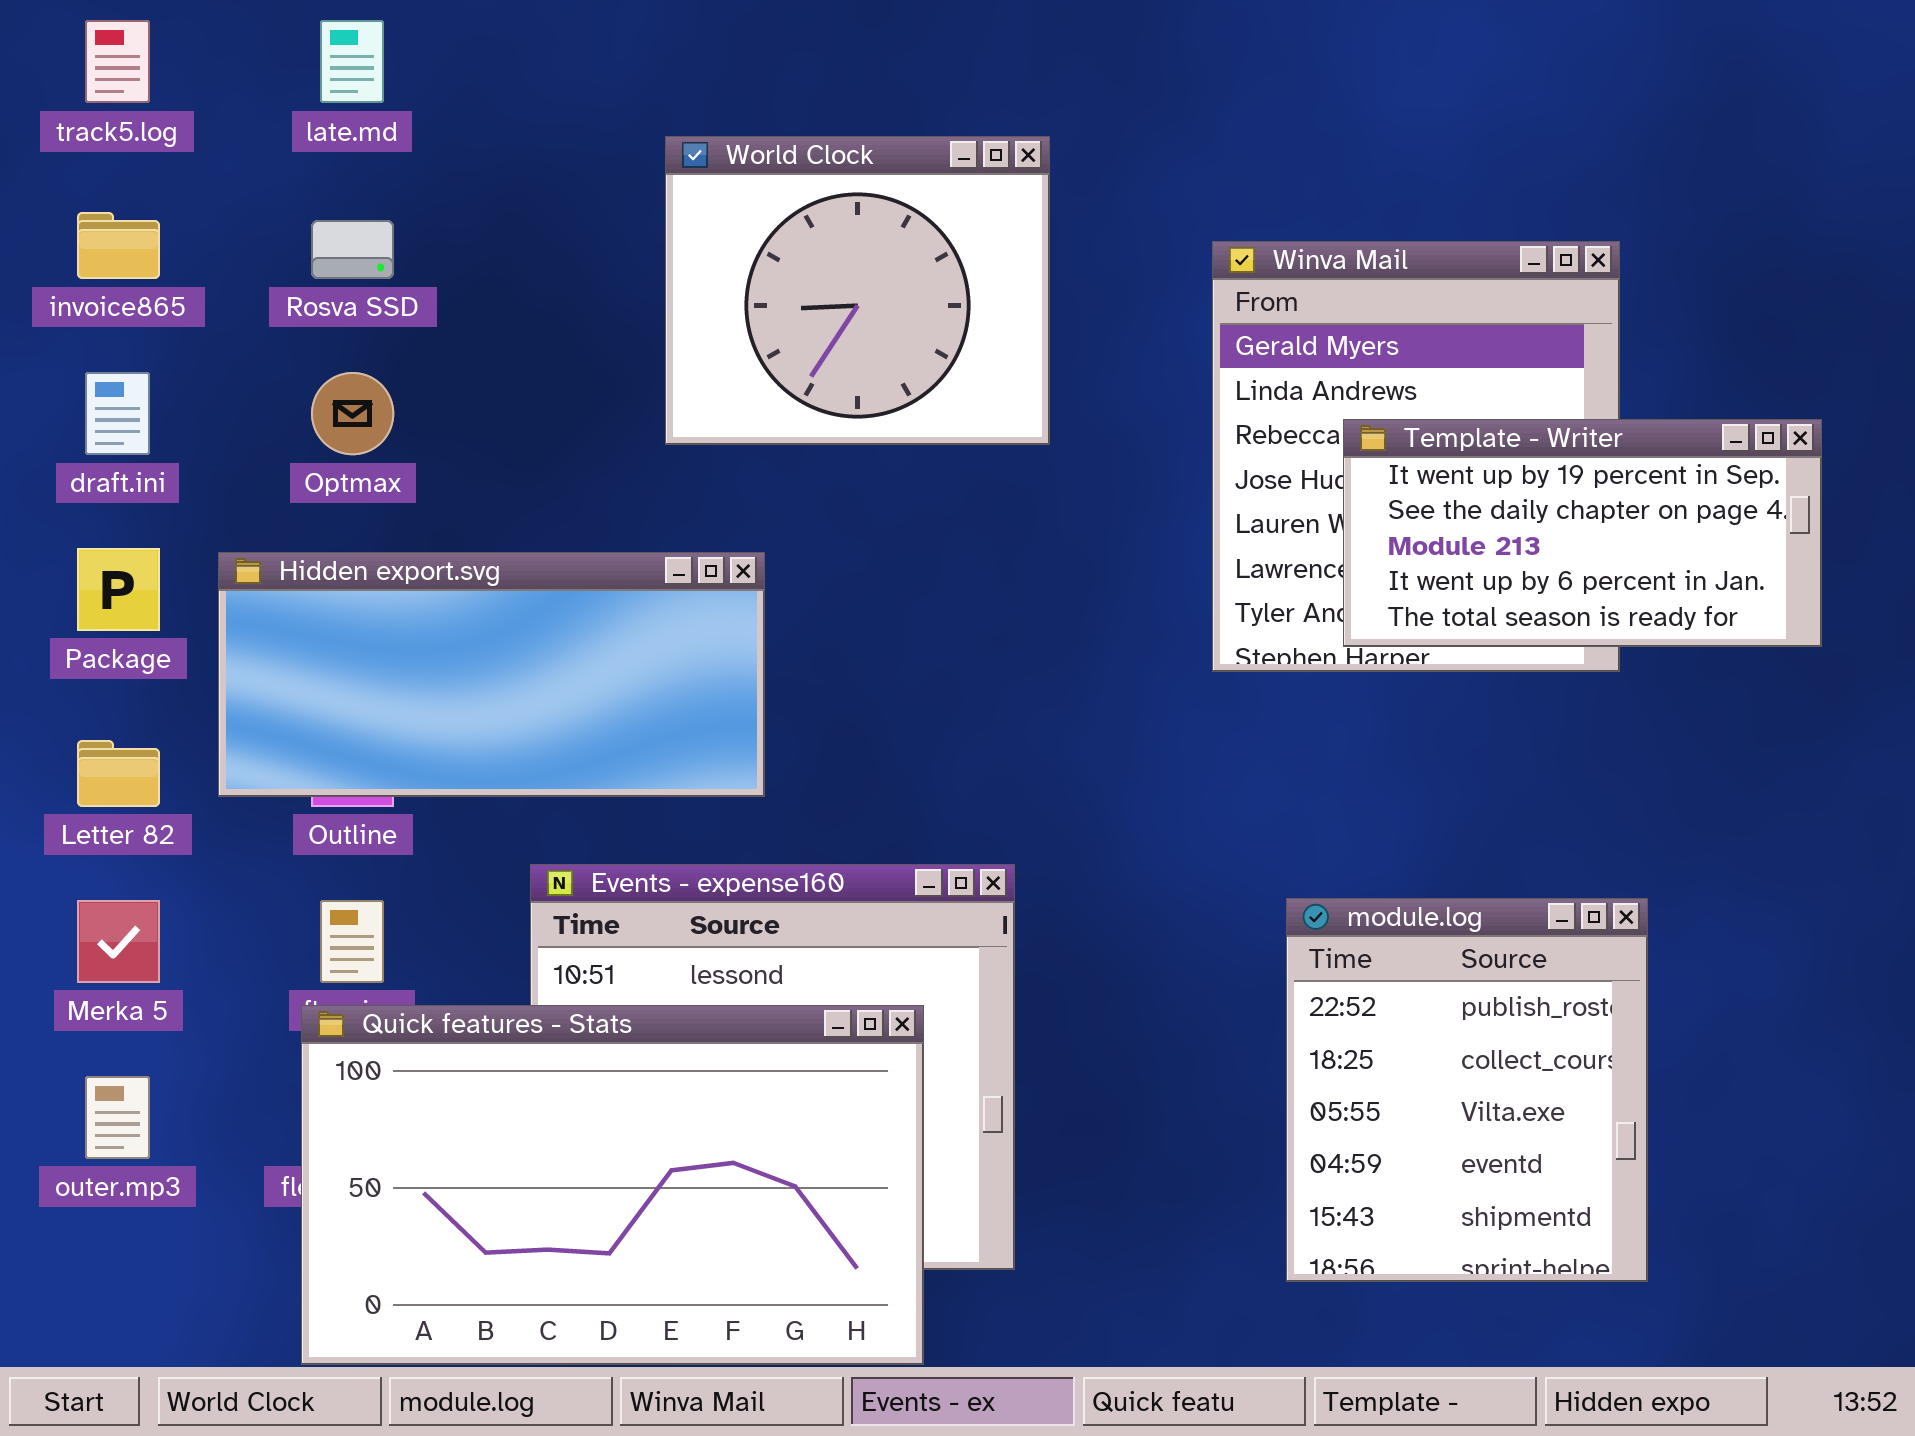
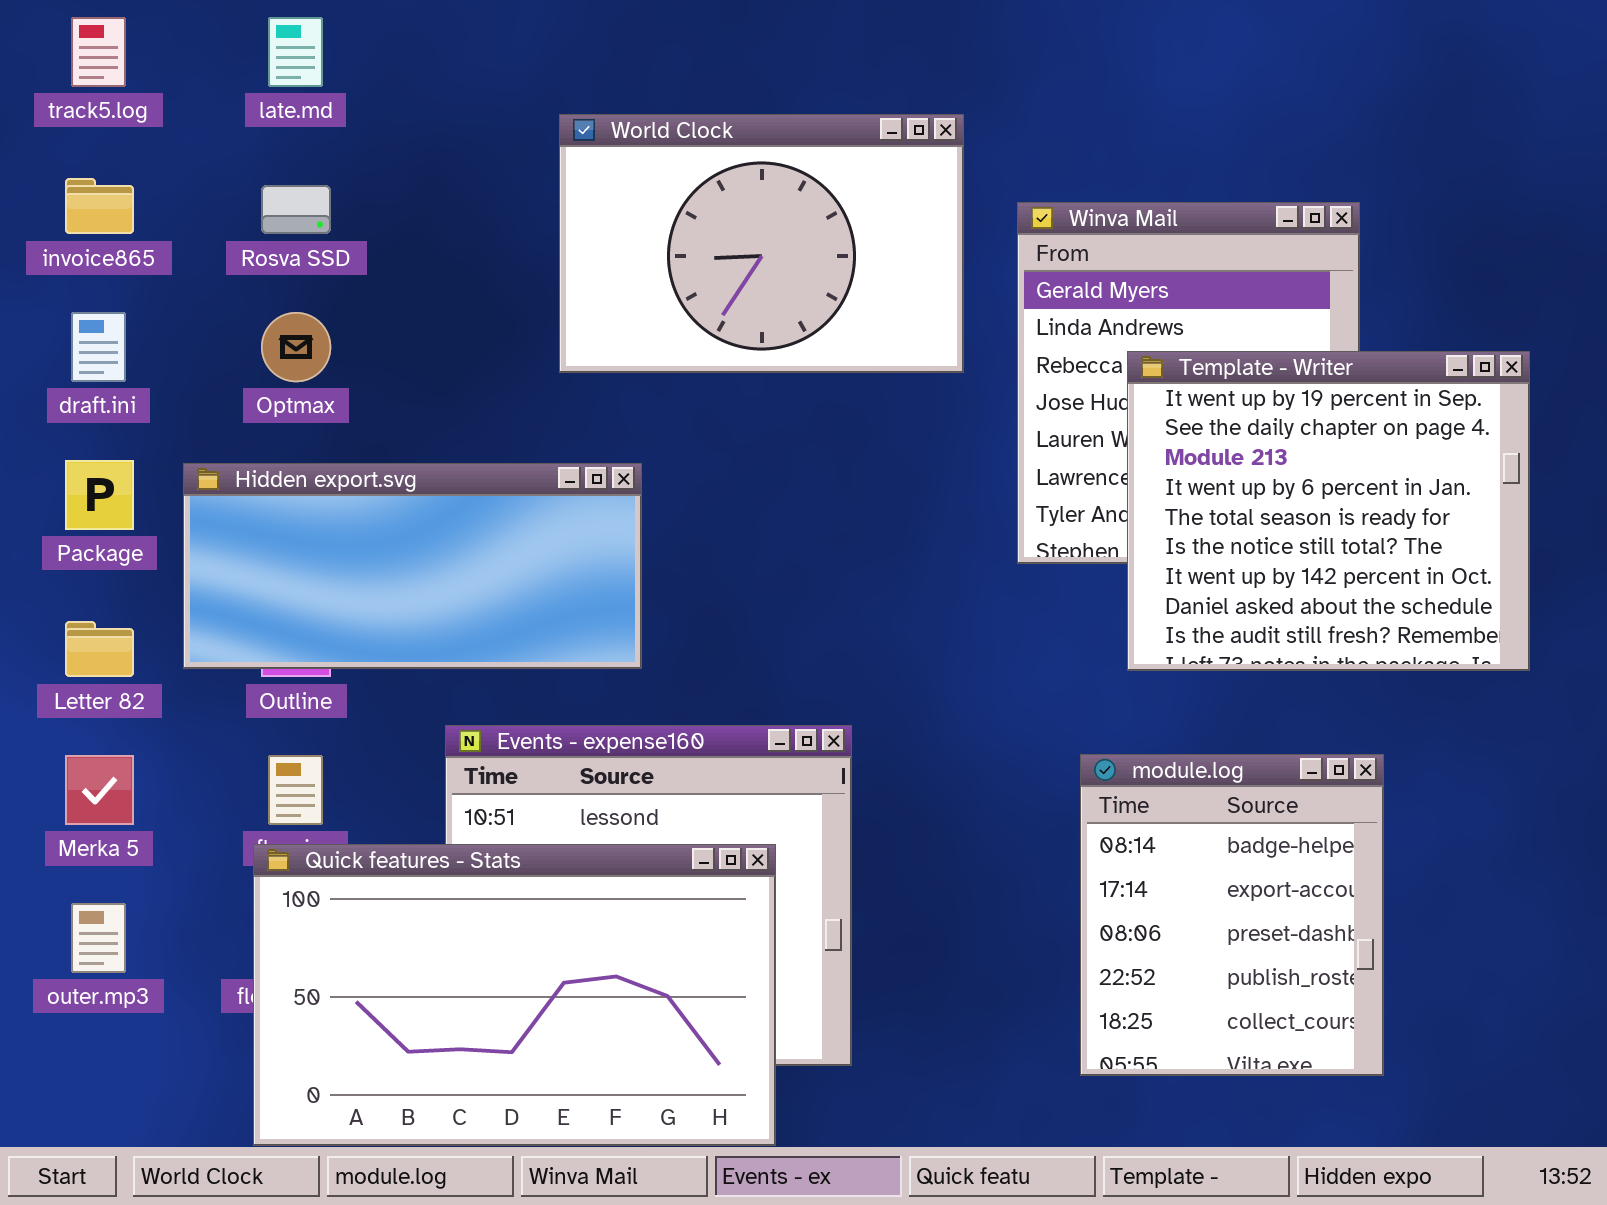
World Clock: [665,136,1050,445] -> [559,114,964,373], resized
Template - Writer: [1343,419,1822,647] -> [1127,351,1530,671], resized
module.log: [1286,898,1648,1282] -> [1080,754,1384,1076], scrolled up 3 rows

